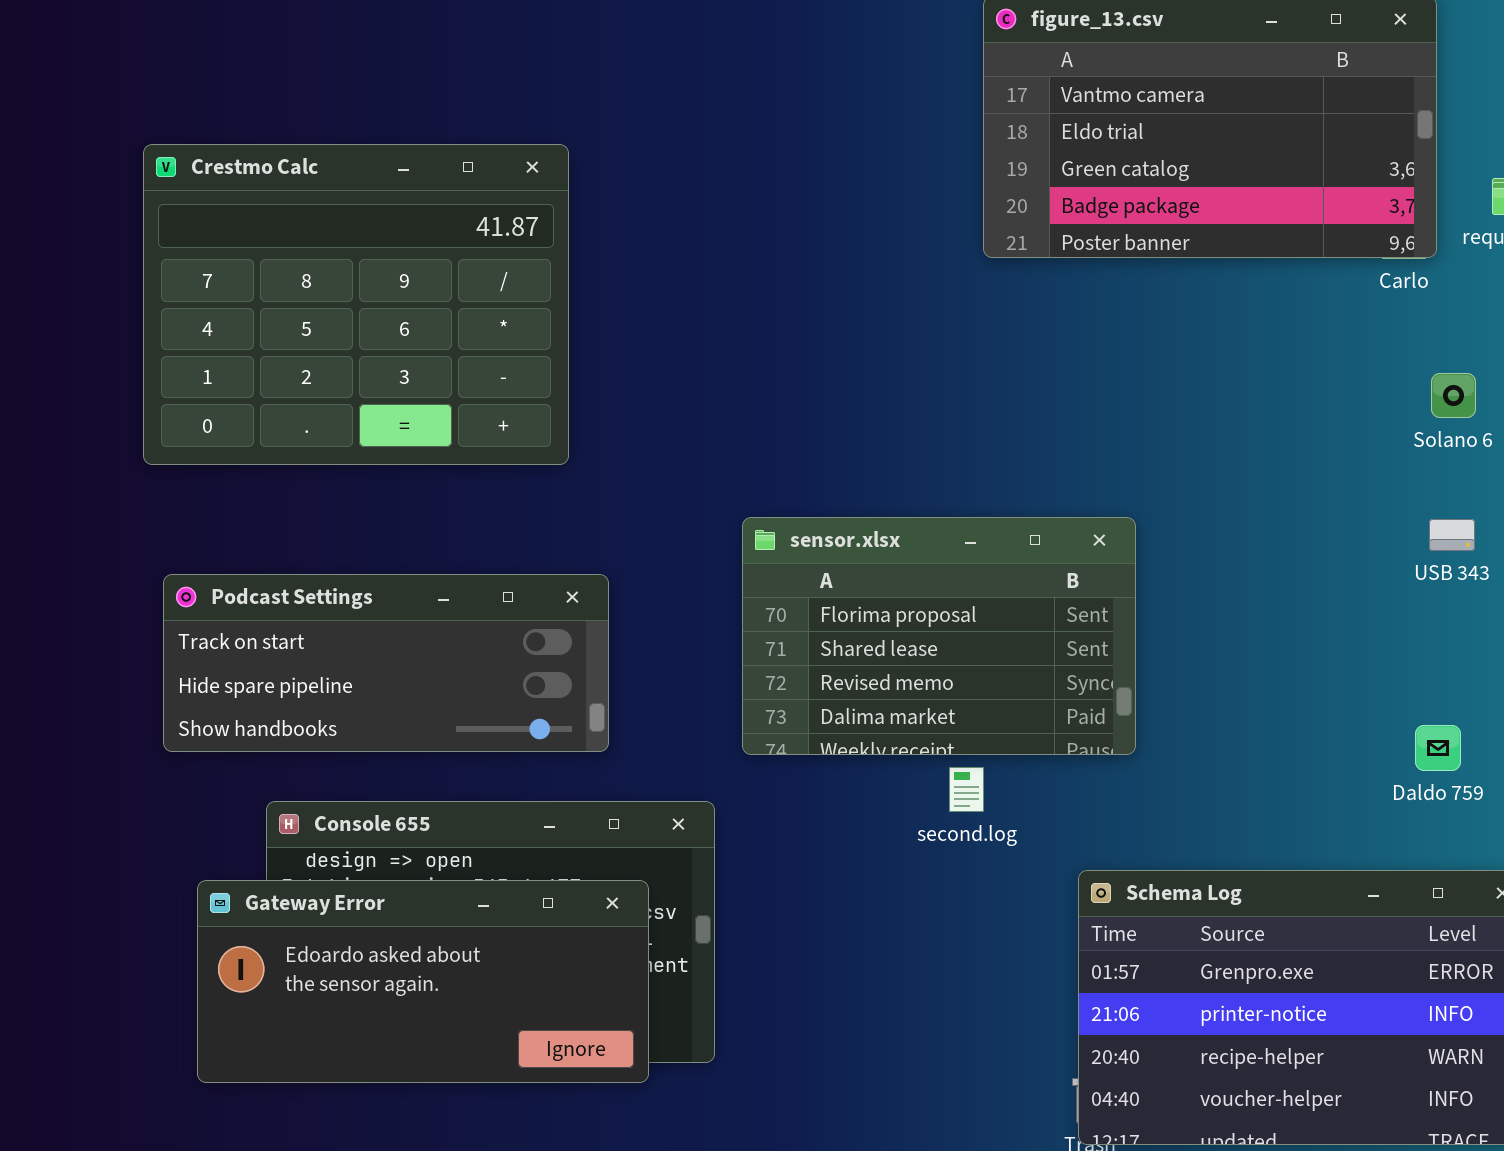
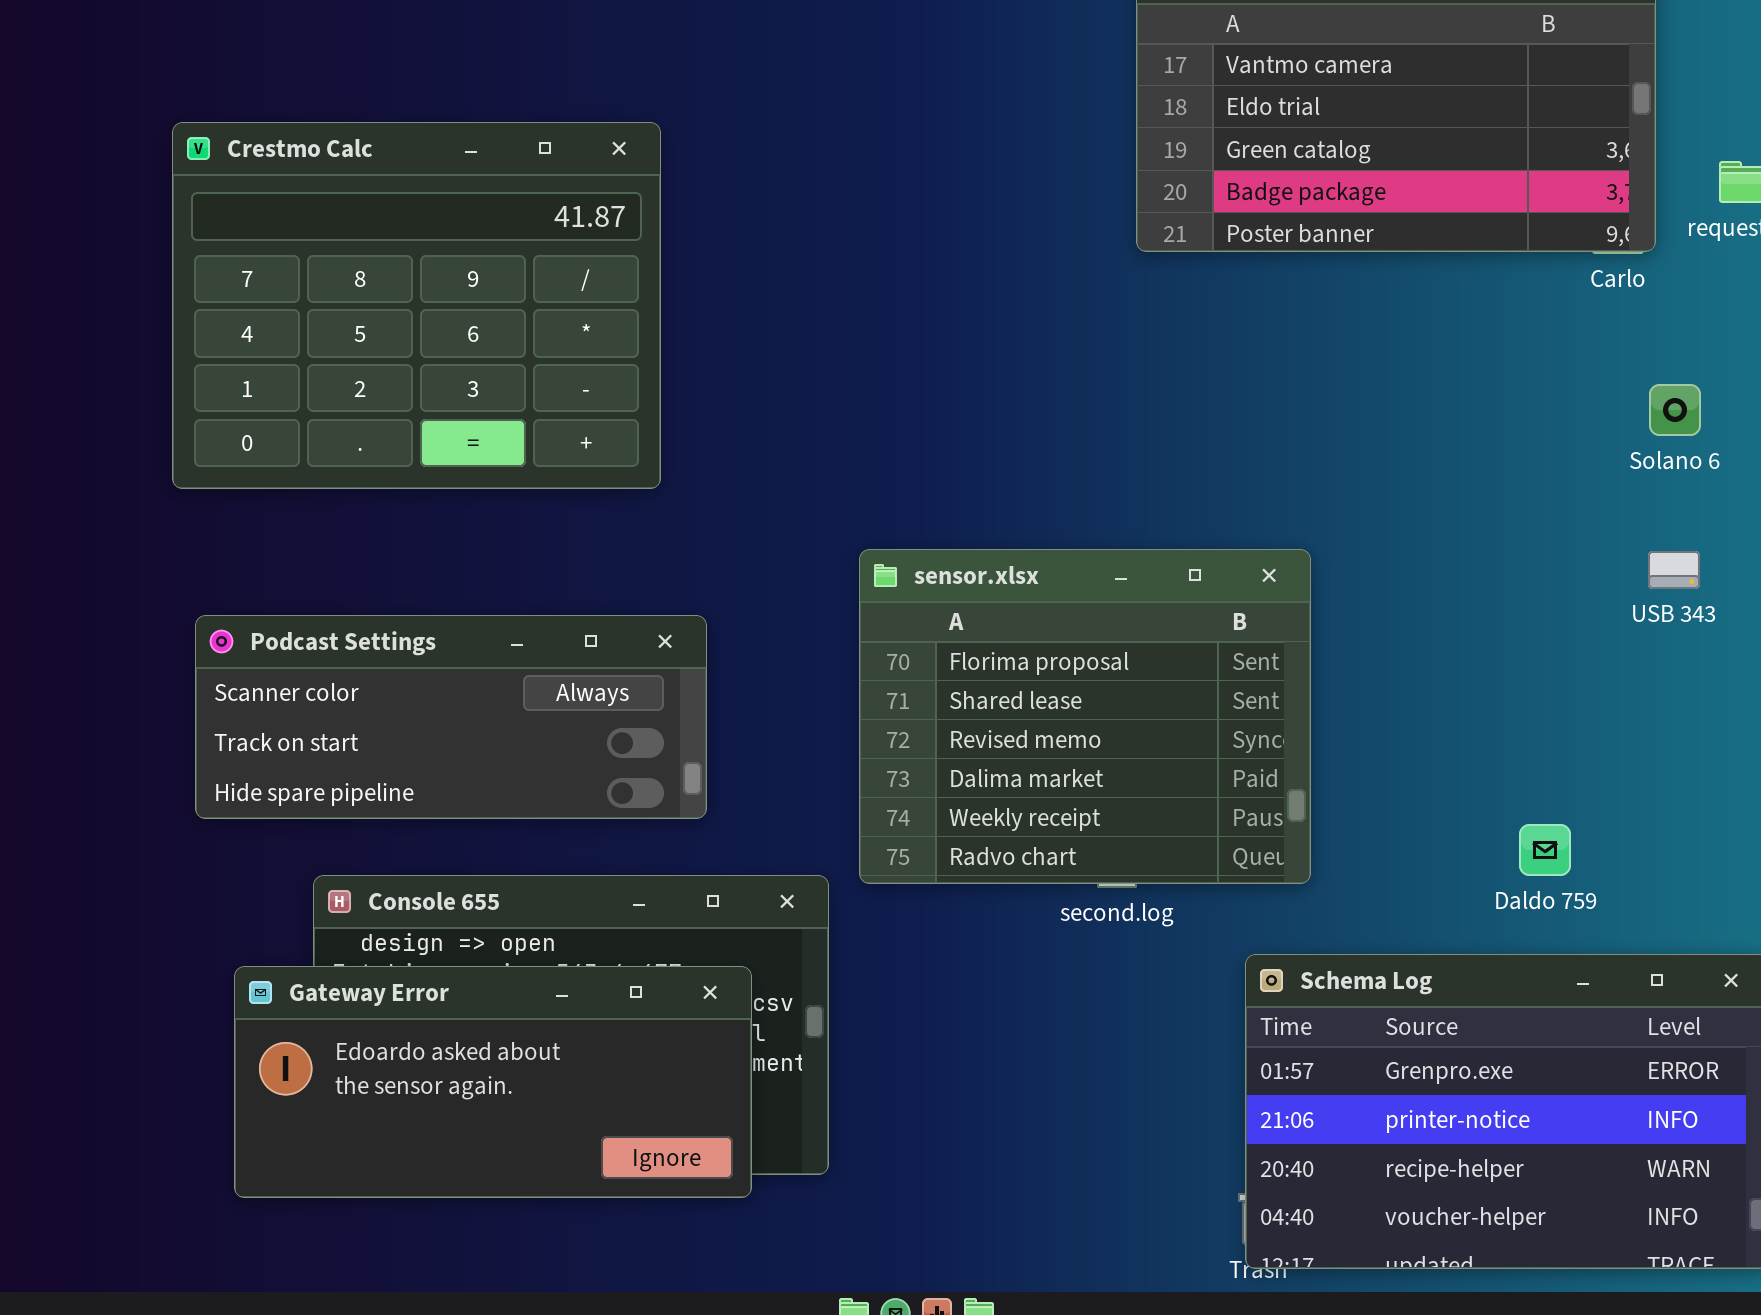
sensor.xlsx: [742,517,1136,755] -> [859,549,1311,884], resized
Podcast Settings: [163,574,609,752] -> [195,615,707,819], scrolled up 1 row
Daldo 759: [1415,725,1461,771] -> [1519,824,1571,876], moved

